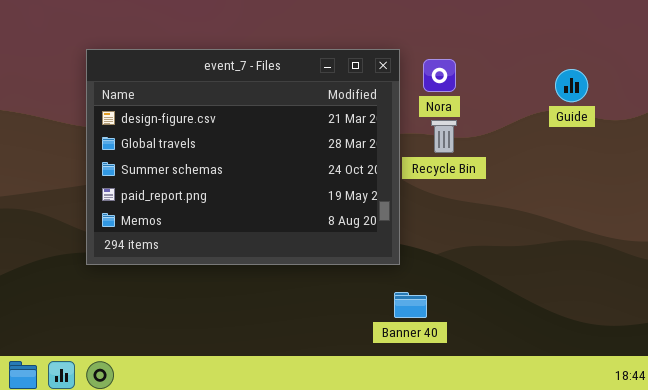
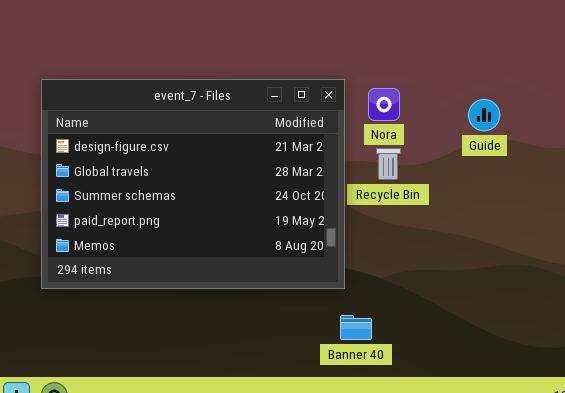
Guide: [555,69,588,102] -> [468,99,500,131], moved

